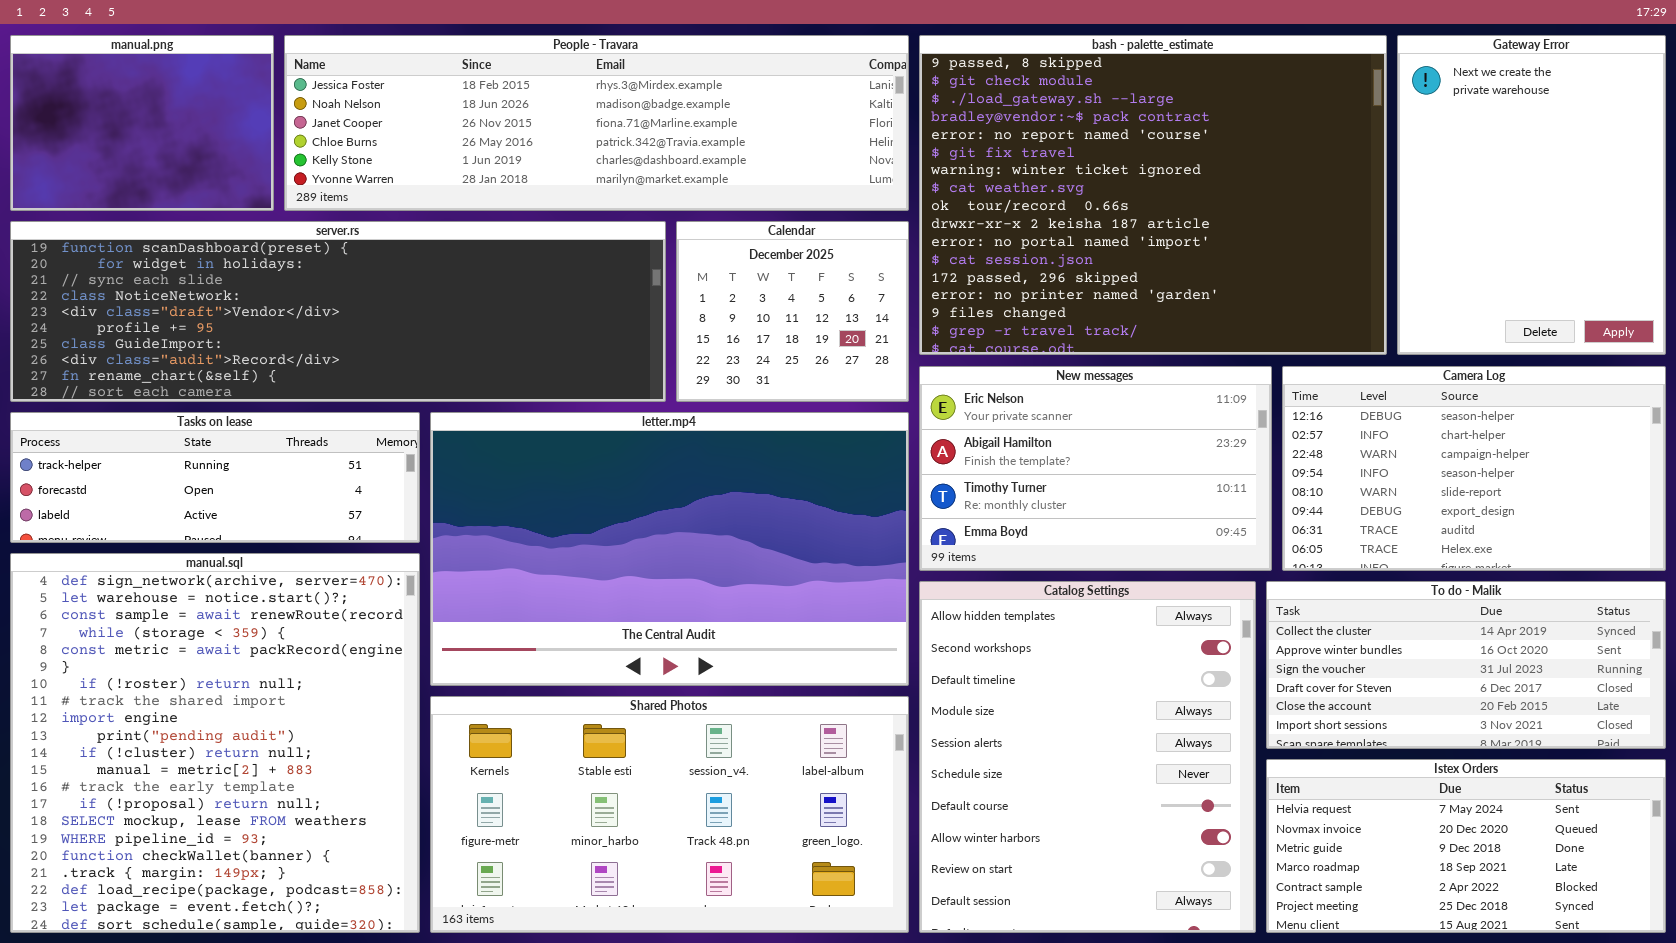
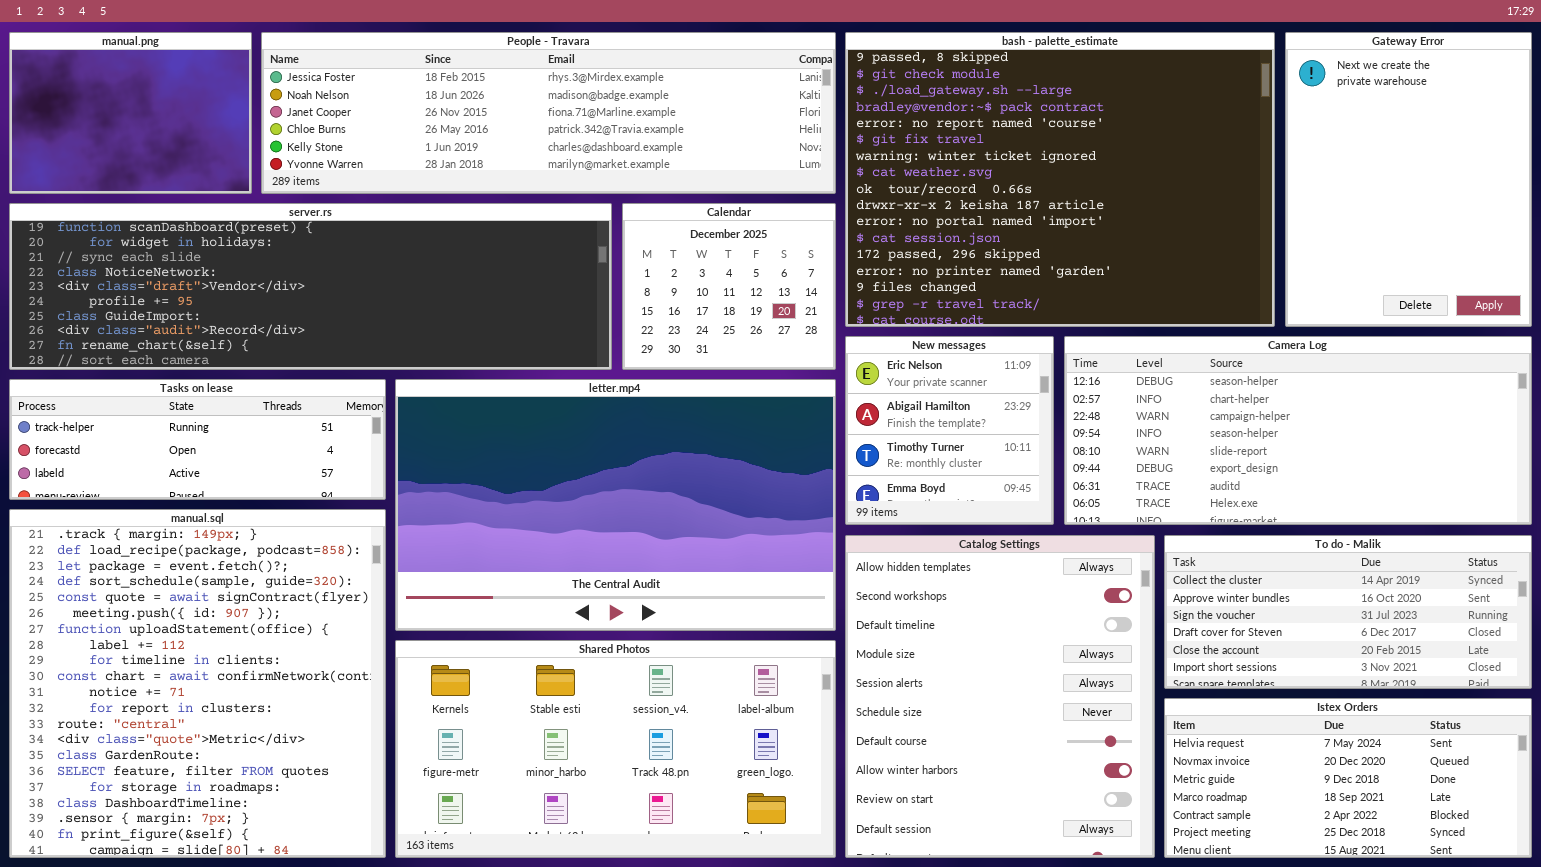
New messages: [919,366,1272,571] -> [845,336,1054,525], resized
Camera Log: [1282,366,1666,571] -> [1064,336,1532,525], resized
manual.sql: [10,553,420,933] -> [9,509,386,858], scrolled down 17 rows

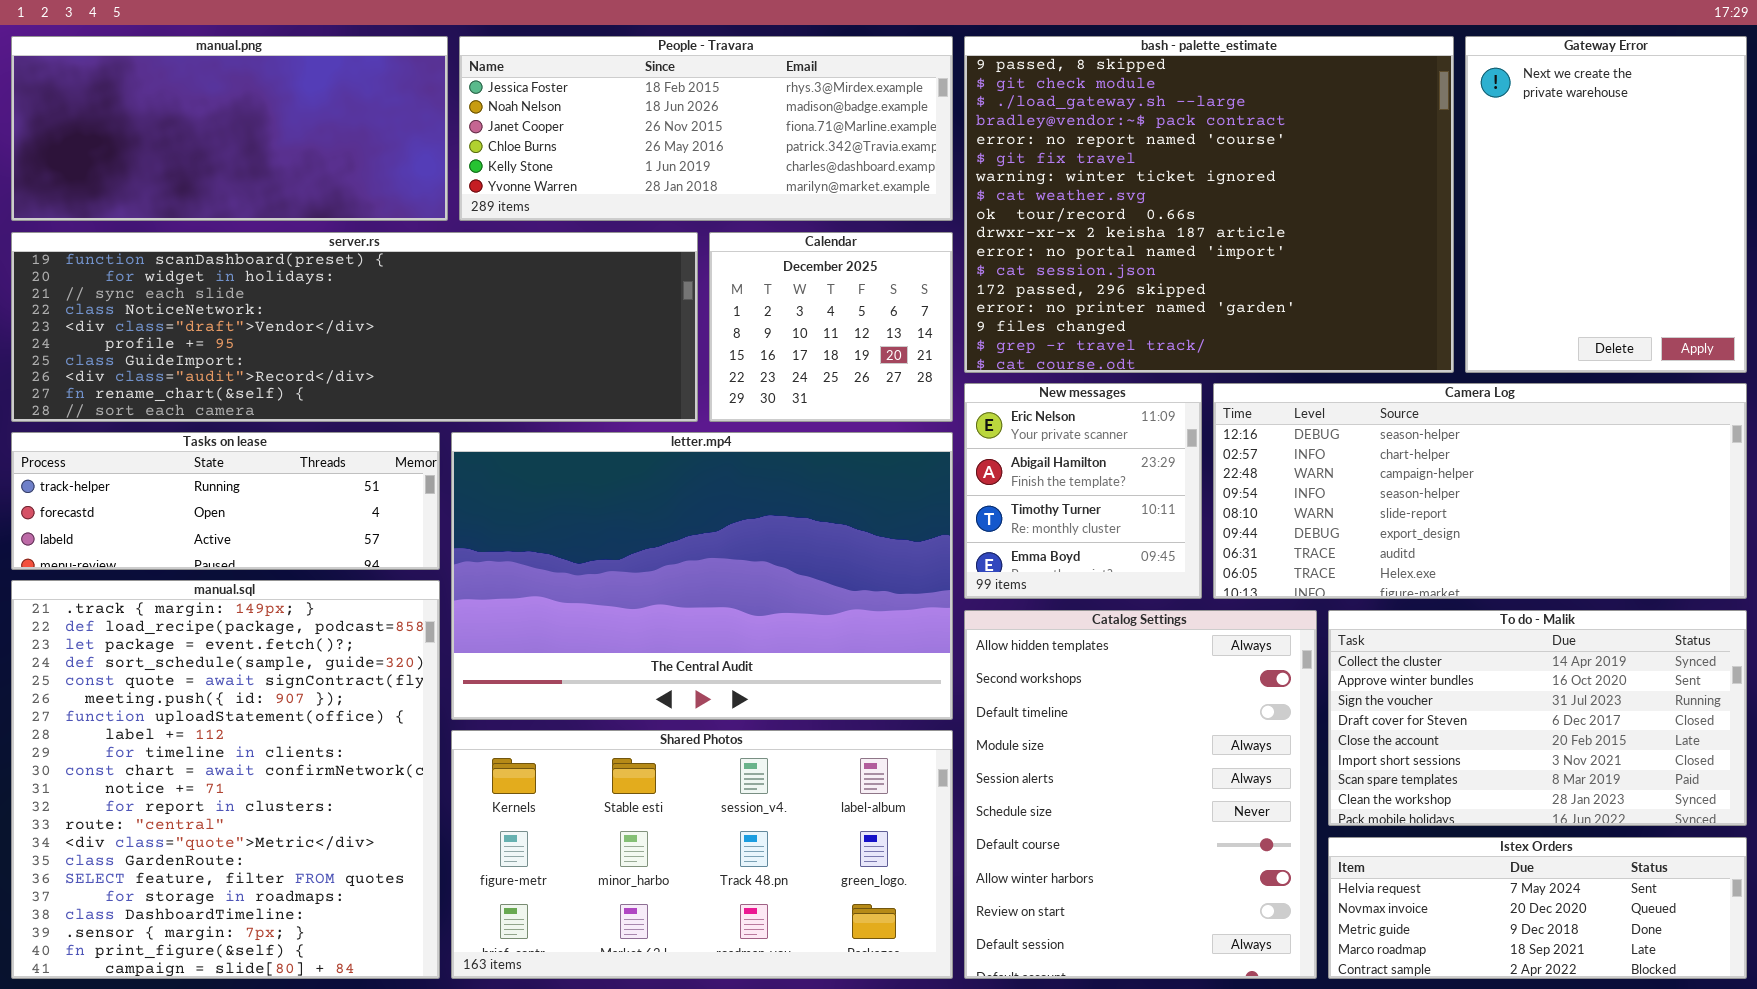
manual.png: [9,32,252,194] -> [11,36,448,221], resized
People - Travara: [261,32,836,194] -> [459,36,953,221], resized
To do - Malik: [1164,535,1532,689] -> [1328,610,1747,826], resized
Istex Orders: [1164,698,1532,858] -> [1328,837,1747,979], resized

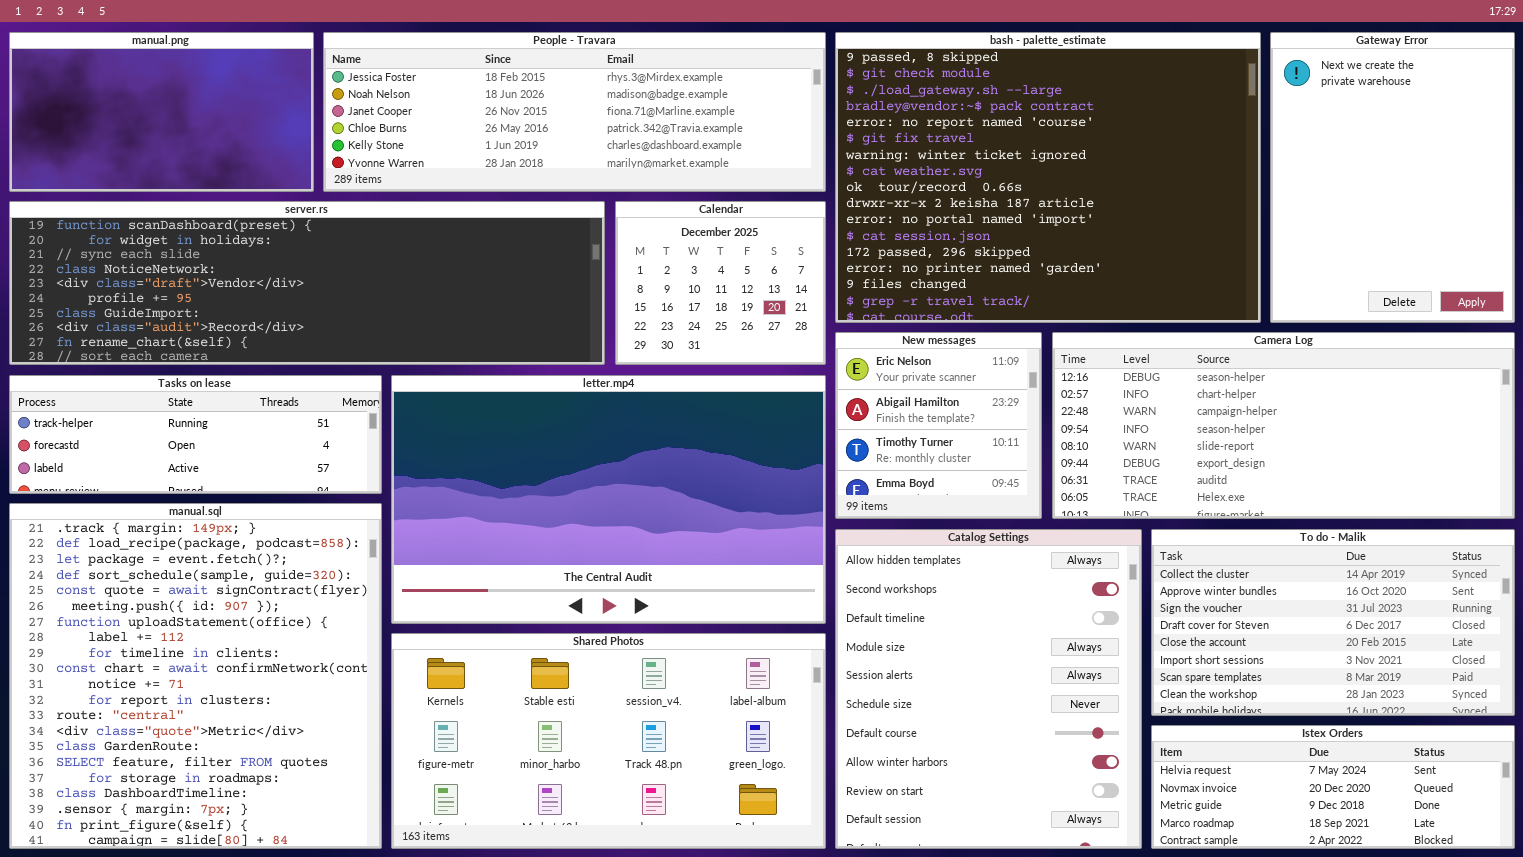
manual.png: [11,36,448,221] -> [9,32,314,192], resized
People - Travara: [459,36,953,221] -> [323,32,826,192], resized

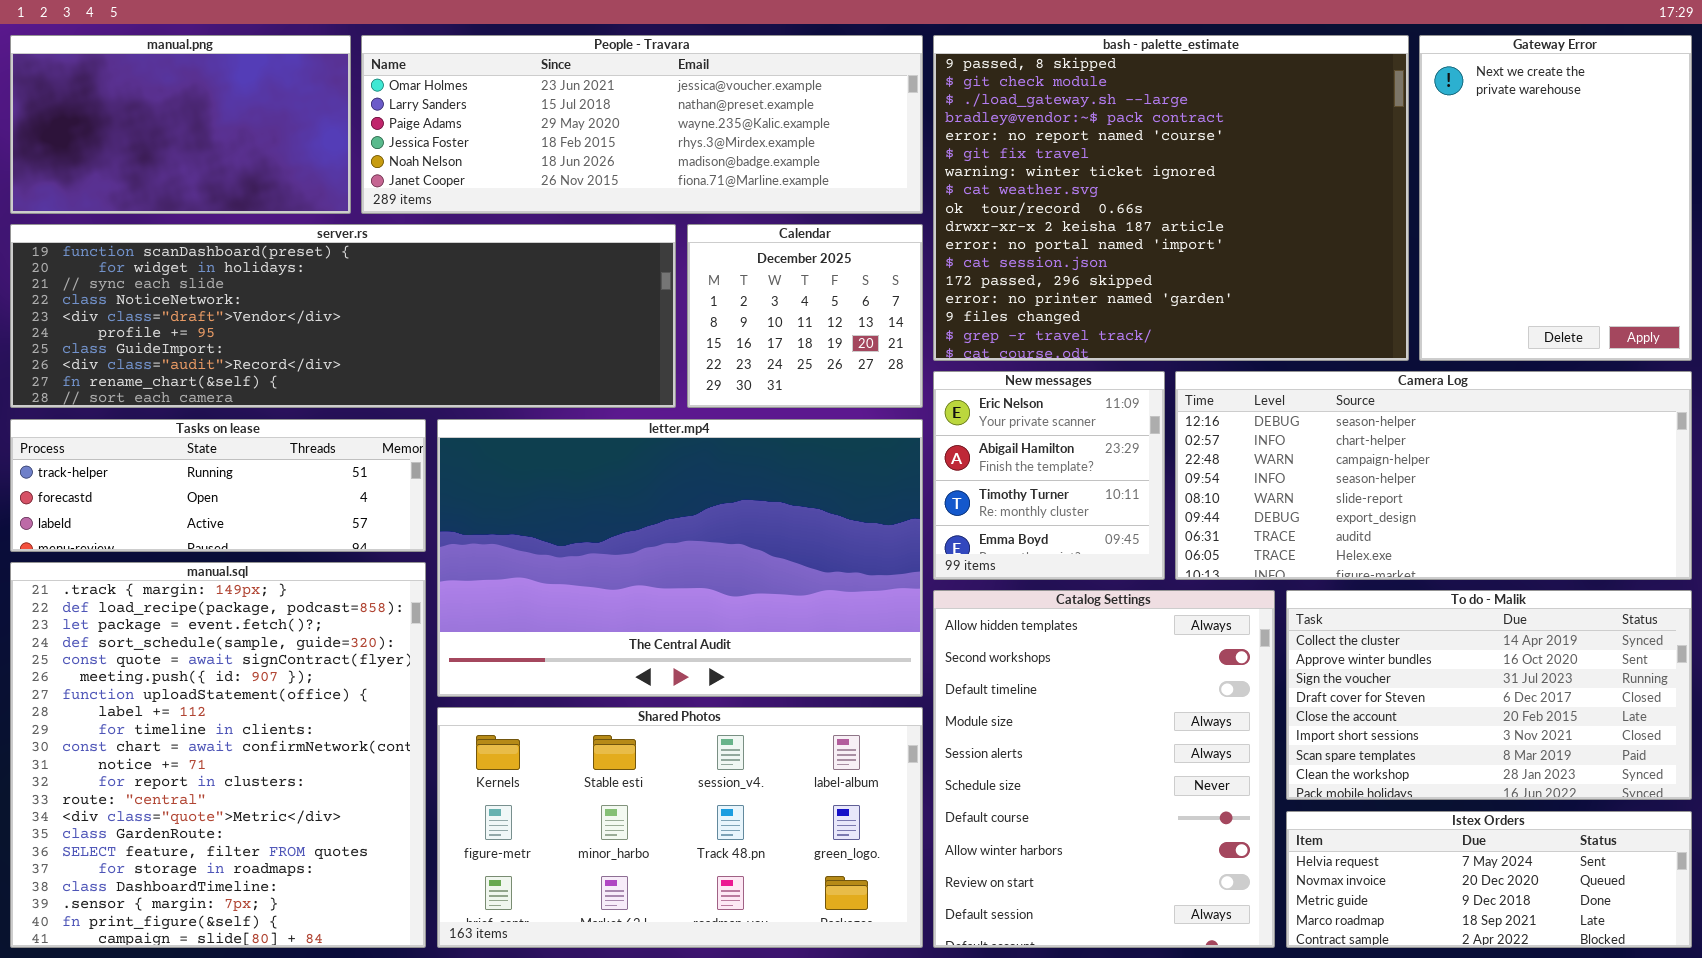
People - Travara: [323,32,826,192] -> [361,35,923,214], scrolled up 3 rows

